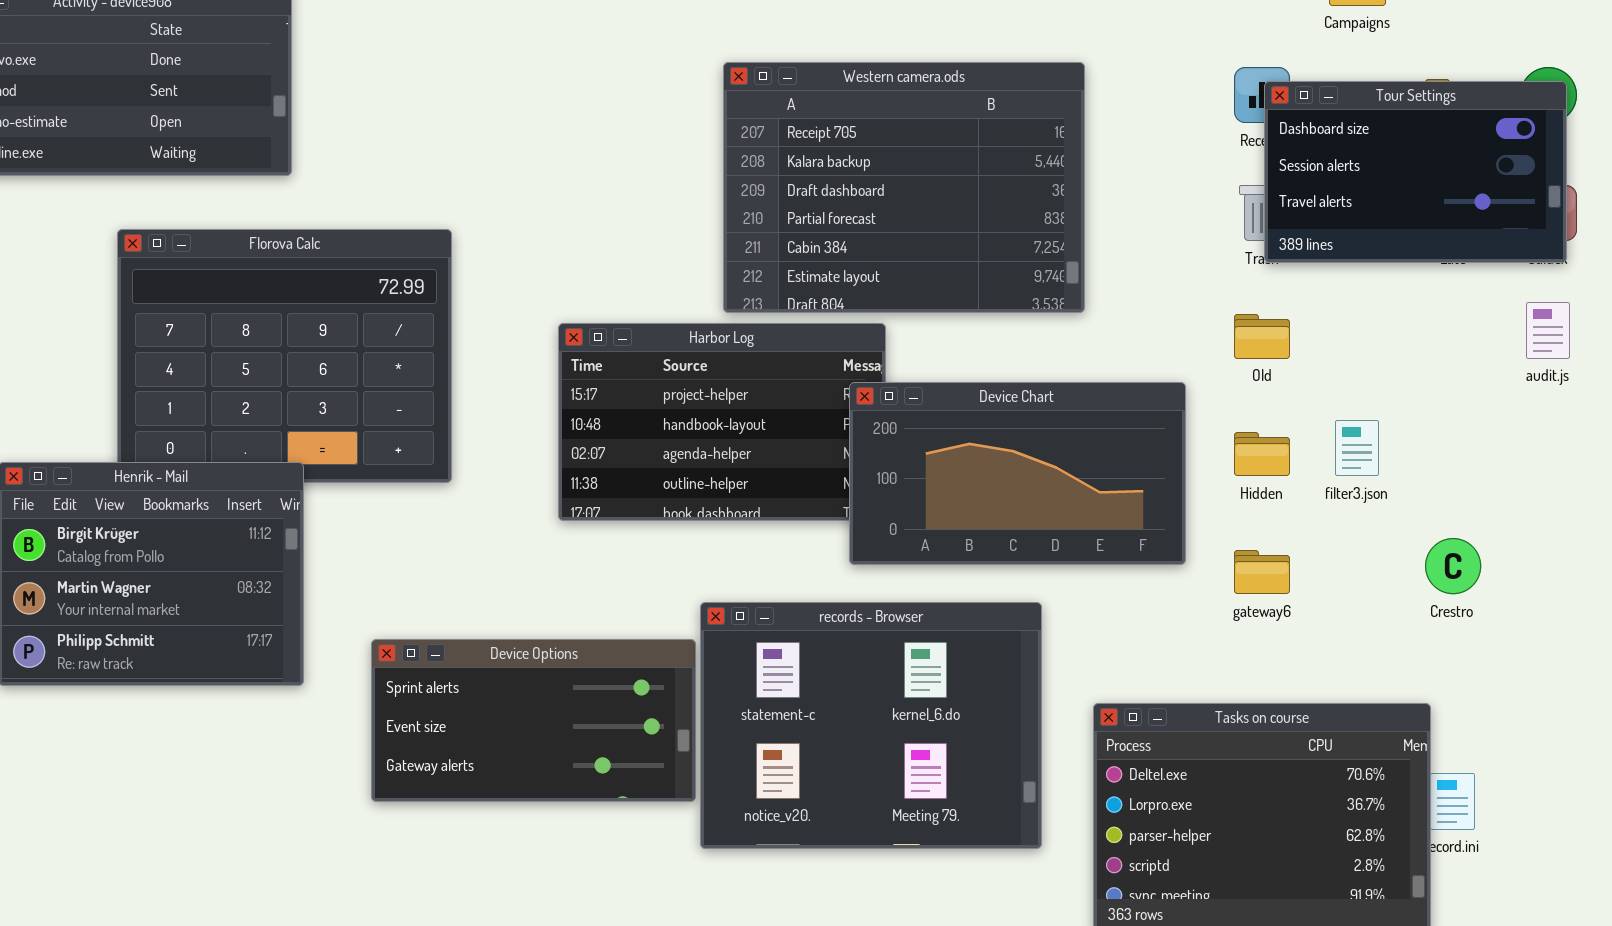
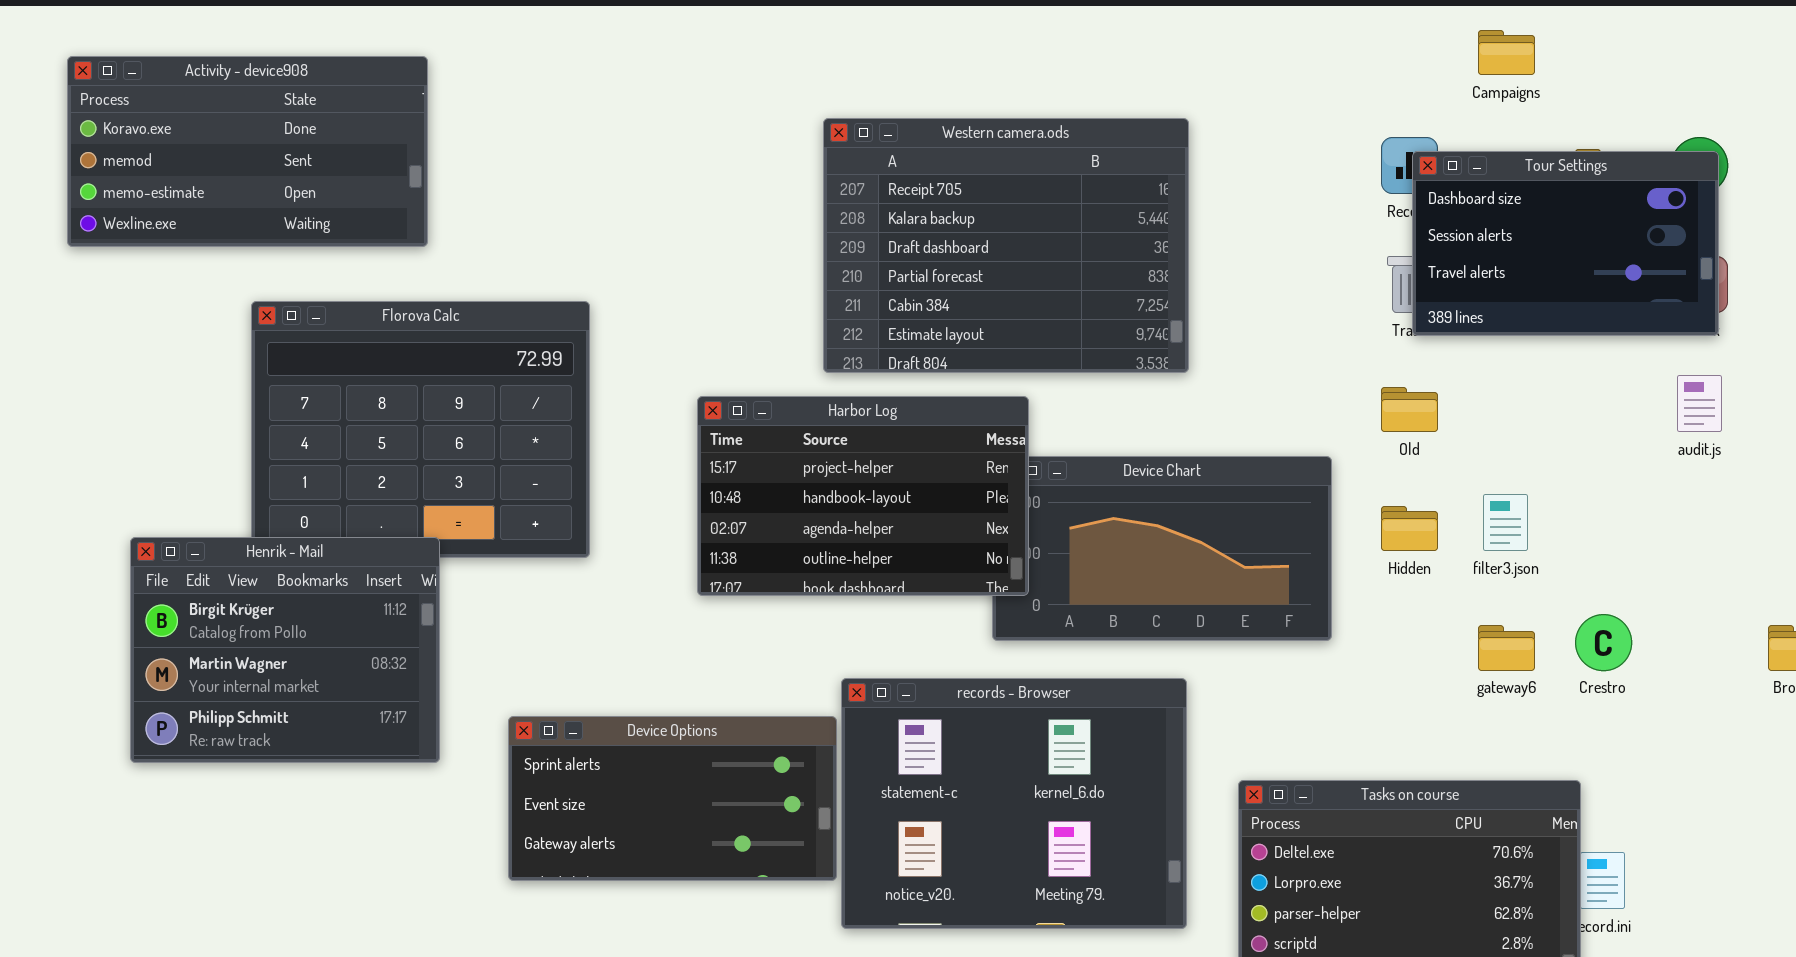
Western camera.ods: [723,62,1085,313] -> [823,118,1189,373], moved
Harbor Log: [558,323,886,521] -> [697,396,1029,596], raised
gateway6: [1234,550,1290,594] -> [1478,625,1535,671], moved

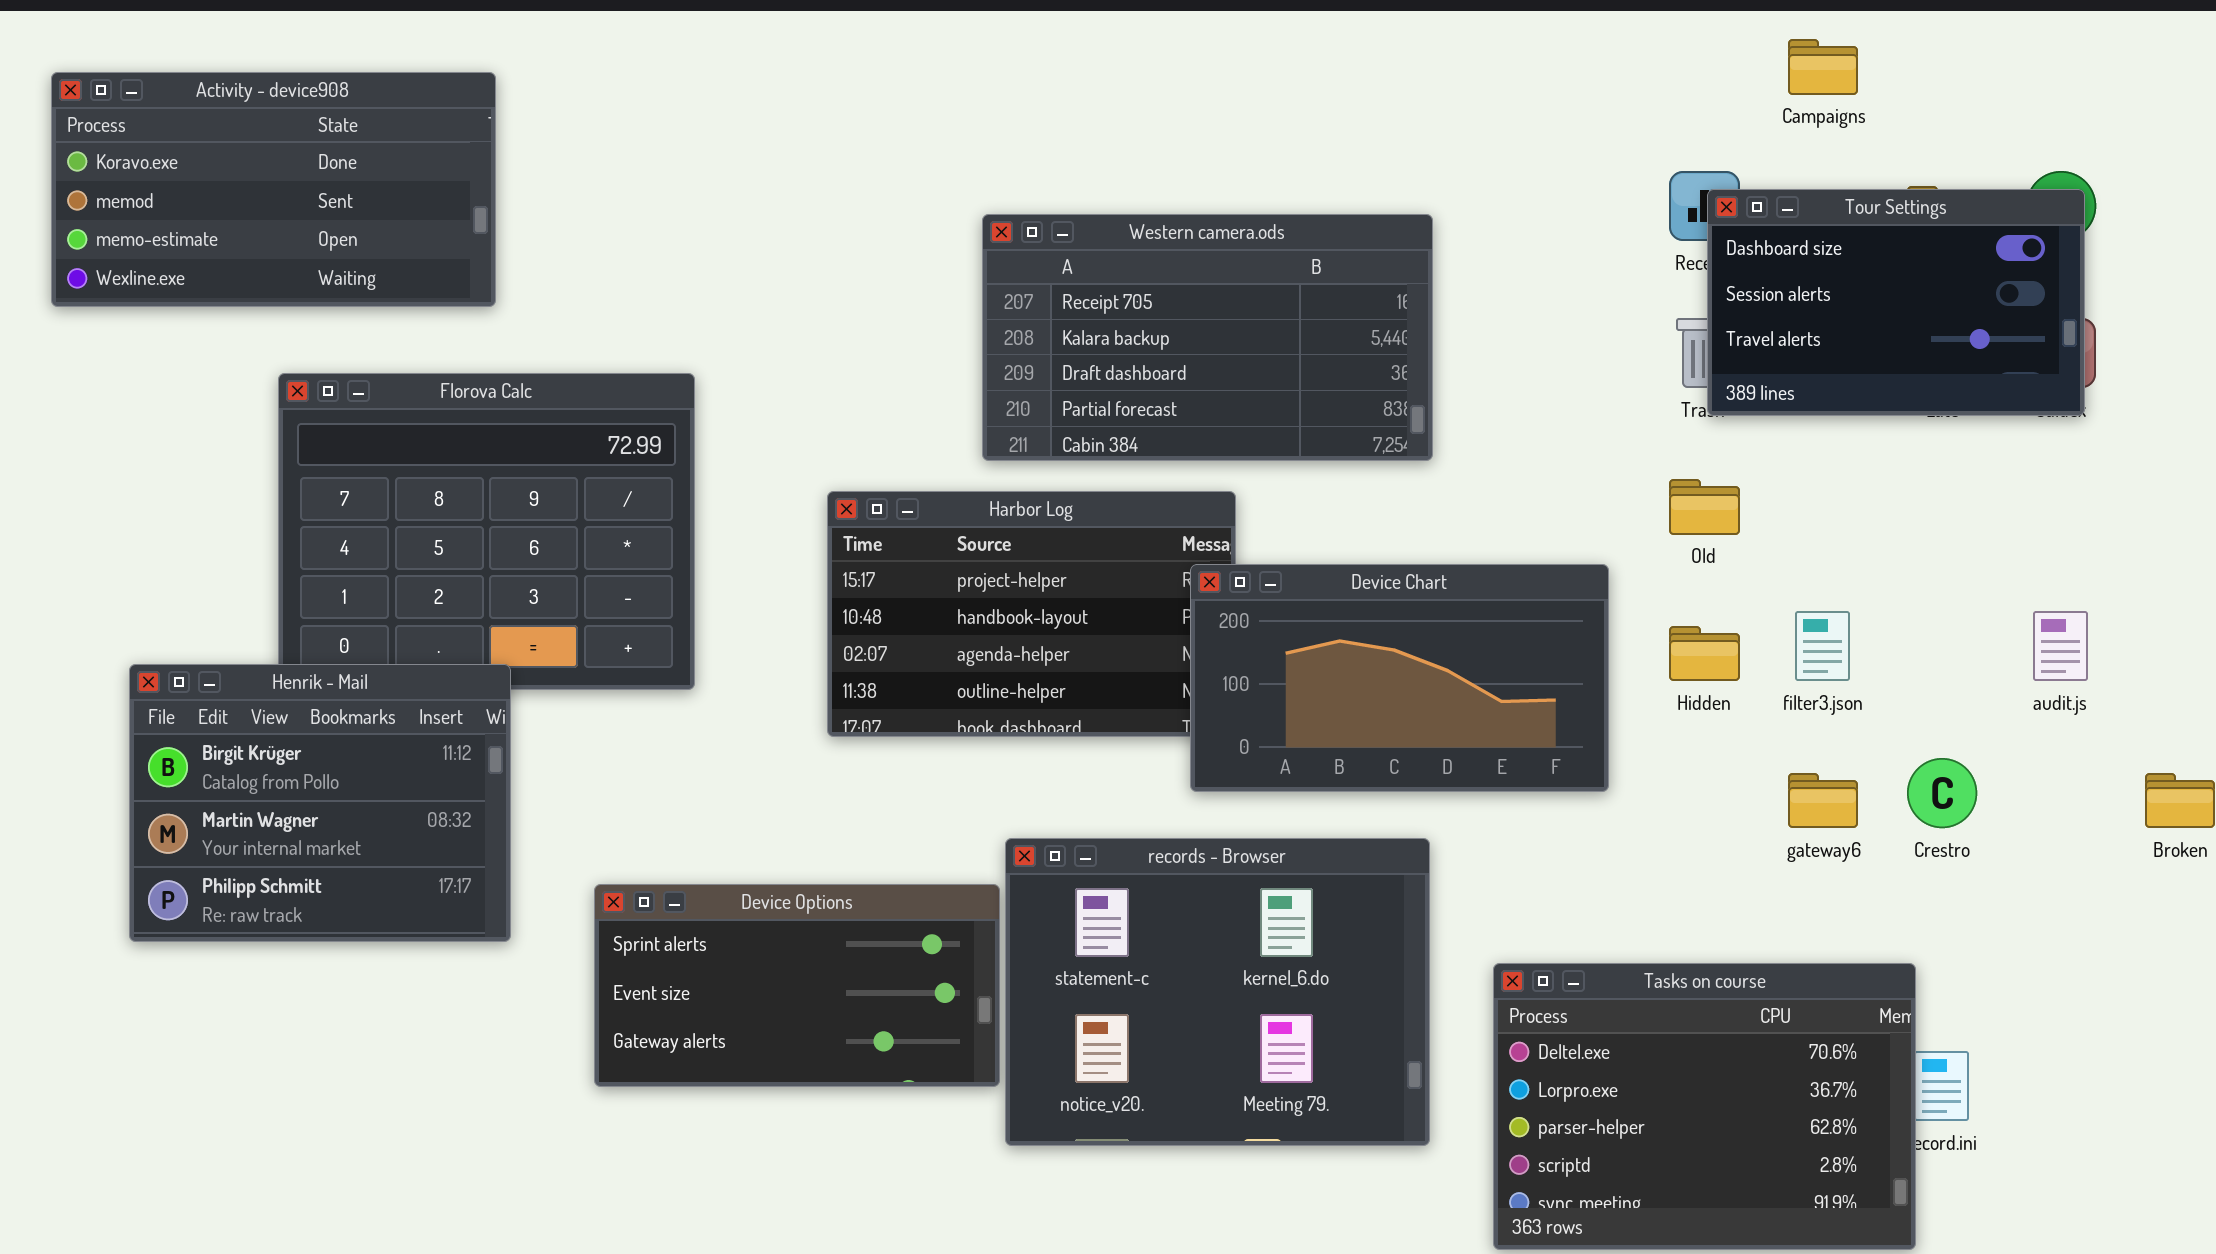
Western camera.ods: [823,118,1189,373] -> [982,214,1433,461], resized
audit.js: [1677,375,1722,432] -> [2033,611,2088,681], moved
Device Chart: [992,456,1332,641] -> [1190,564,1609,792], raised

